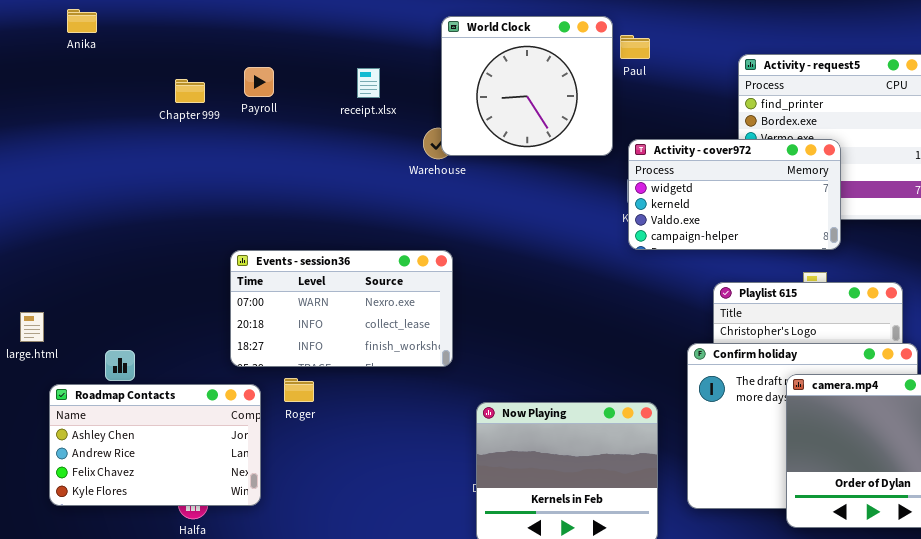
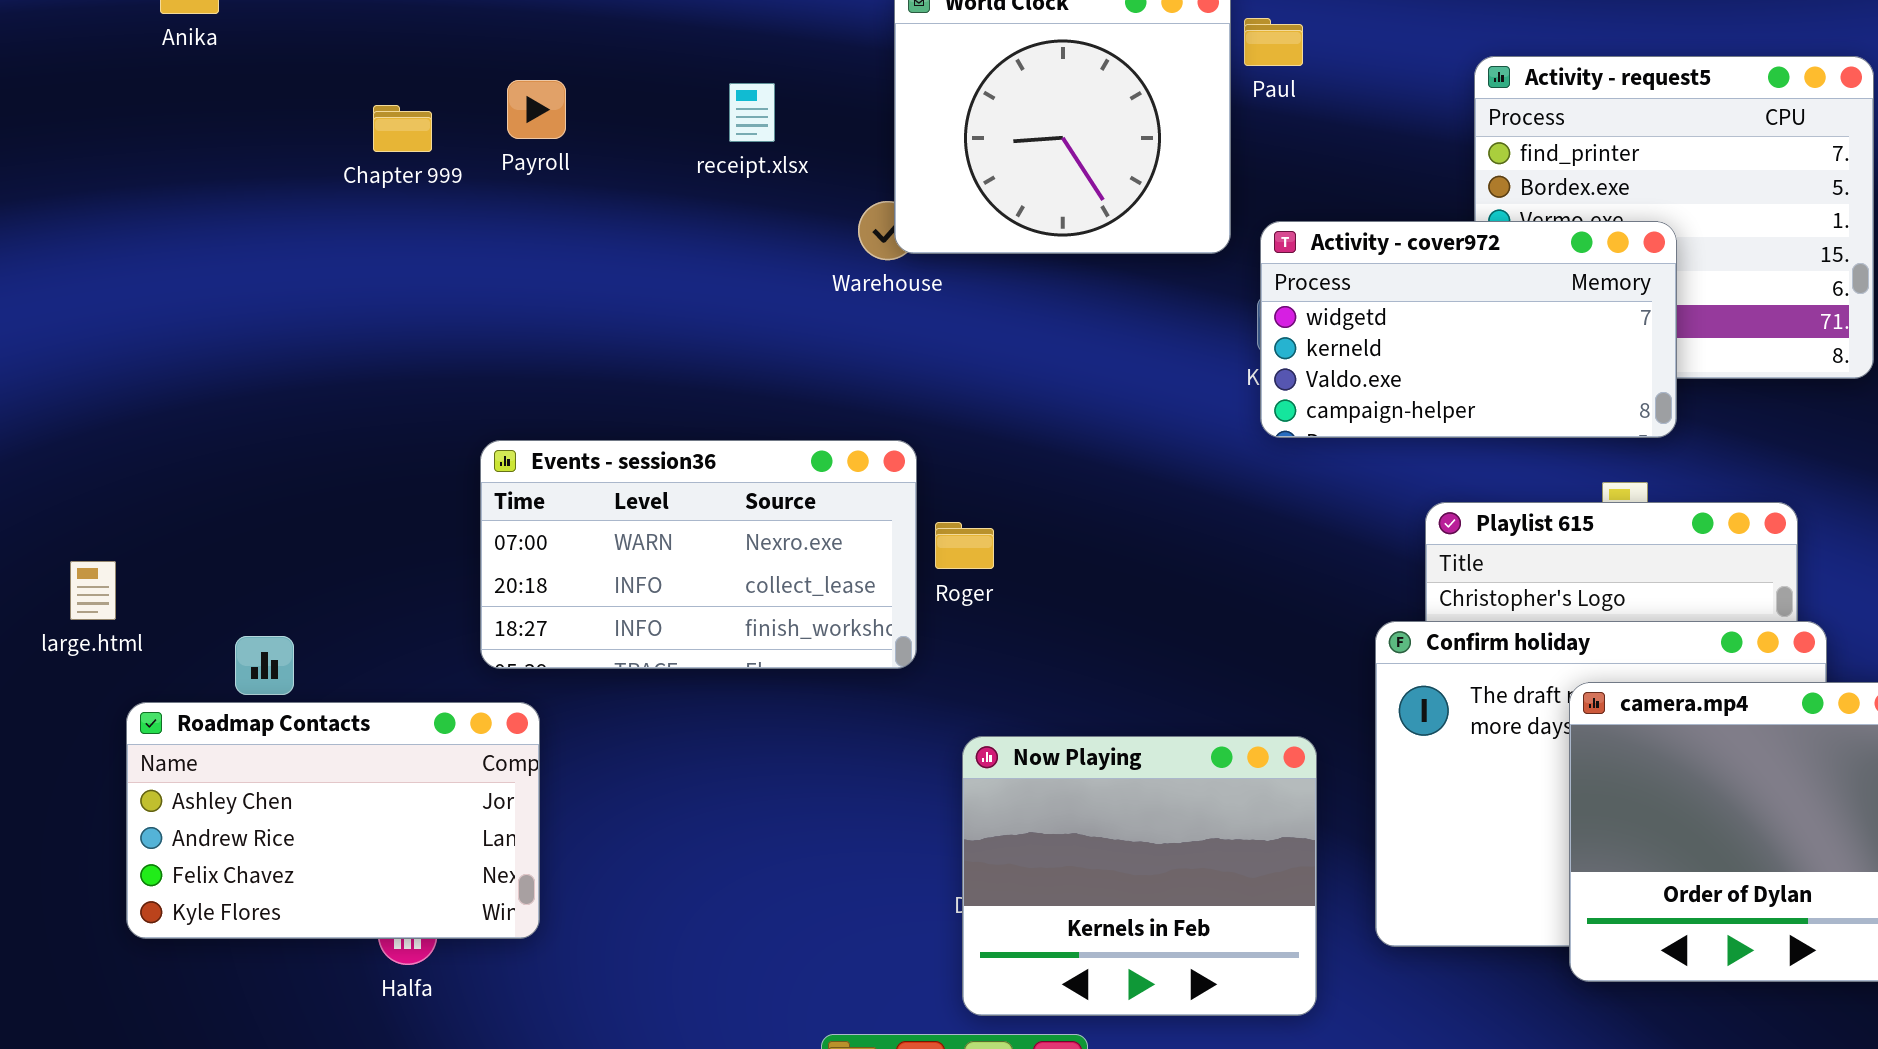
Roger: [284,378,314,402] -> [935,522,994,569], moved

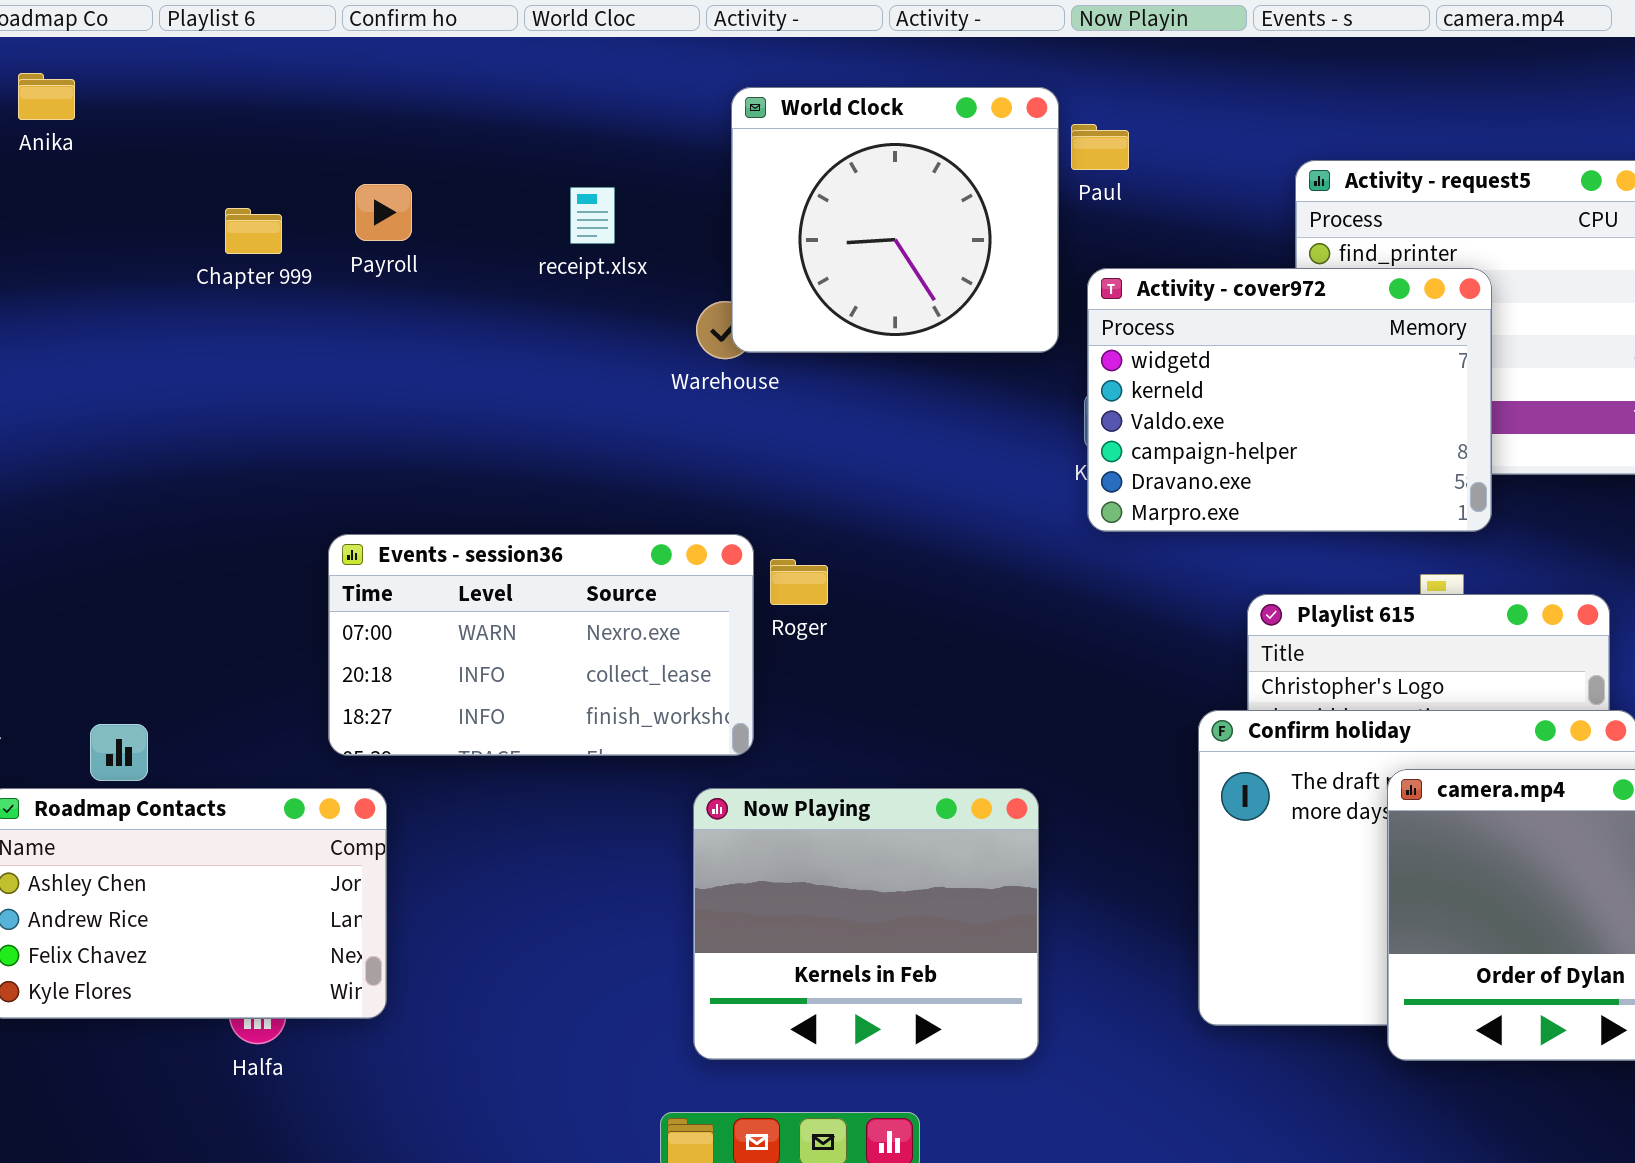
Activity - cover972: [1260,221,1677,438] -> [1087,268,1492,532], resized
Roger: [935,522,994,569] -> [770,559,828,605], moved
Now Playing: [962,736,1317,1016] -> [693,788,1039,1060], moved

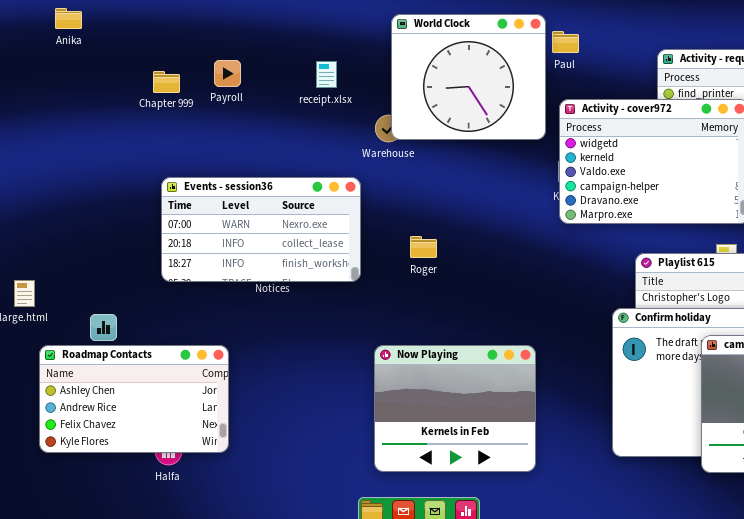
Events - session36: [328,534,754,756] -> [161,177,361,282], moved

